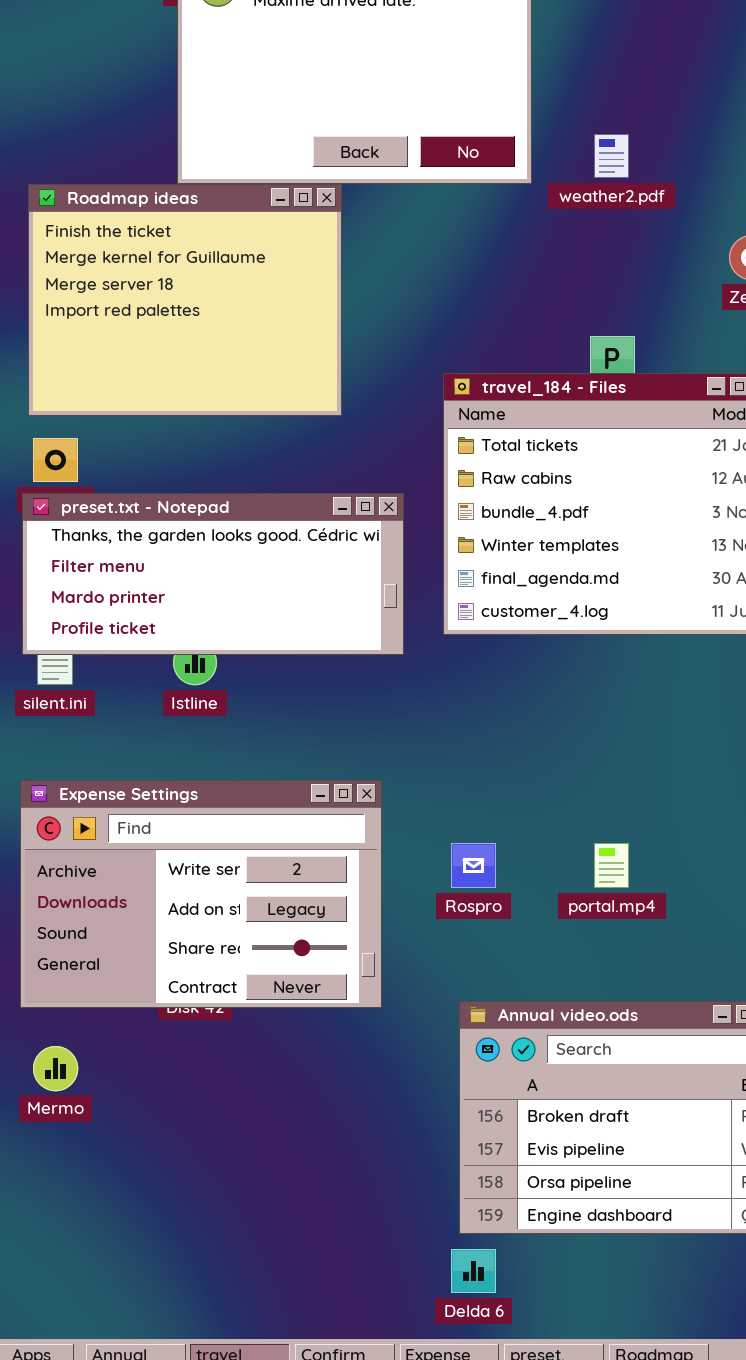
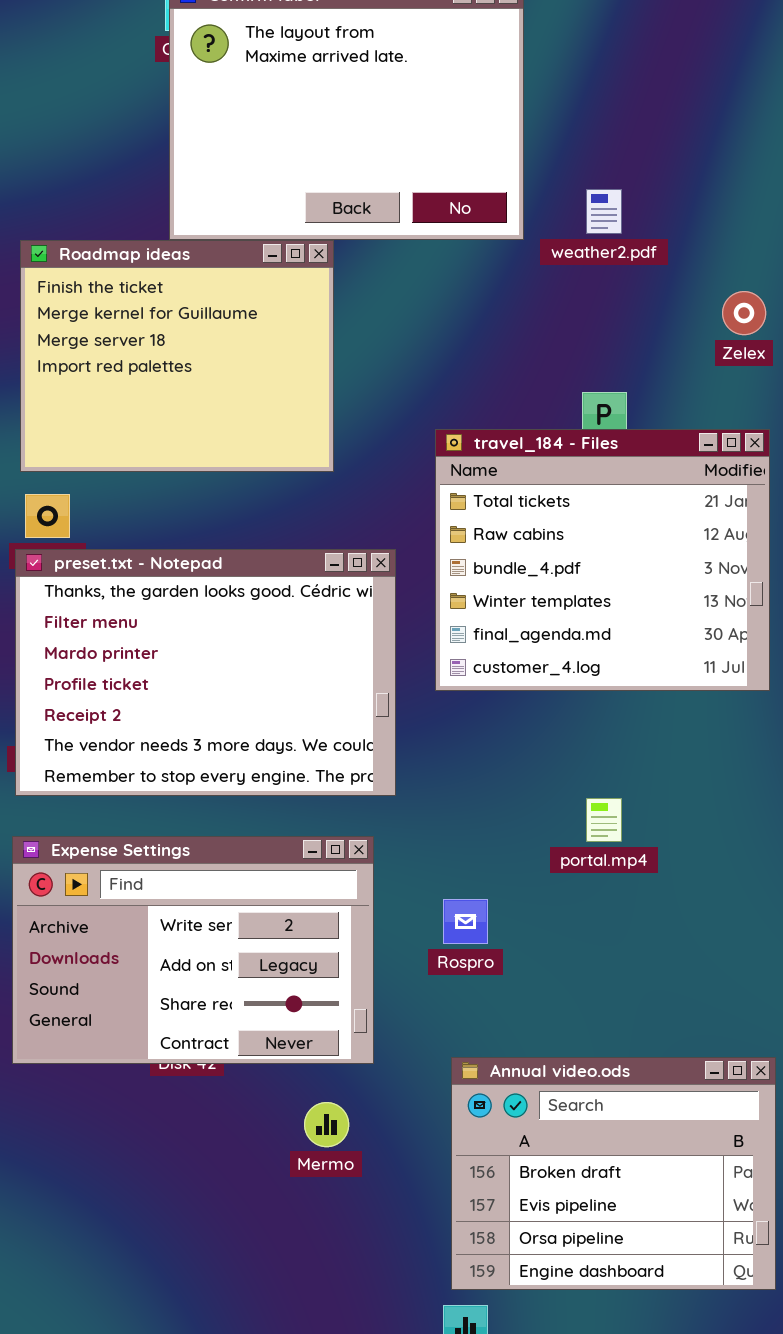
preset.txt - Notepad: [22,493,404,655] -> [15,549,396,796], resized
portal.mp4: [594,843,629,888] -> [586,798,622,842], moved
Mermo: [33,1046,78,1091] -> [304,1102,349,1147], moved

